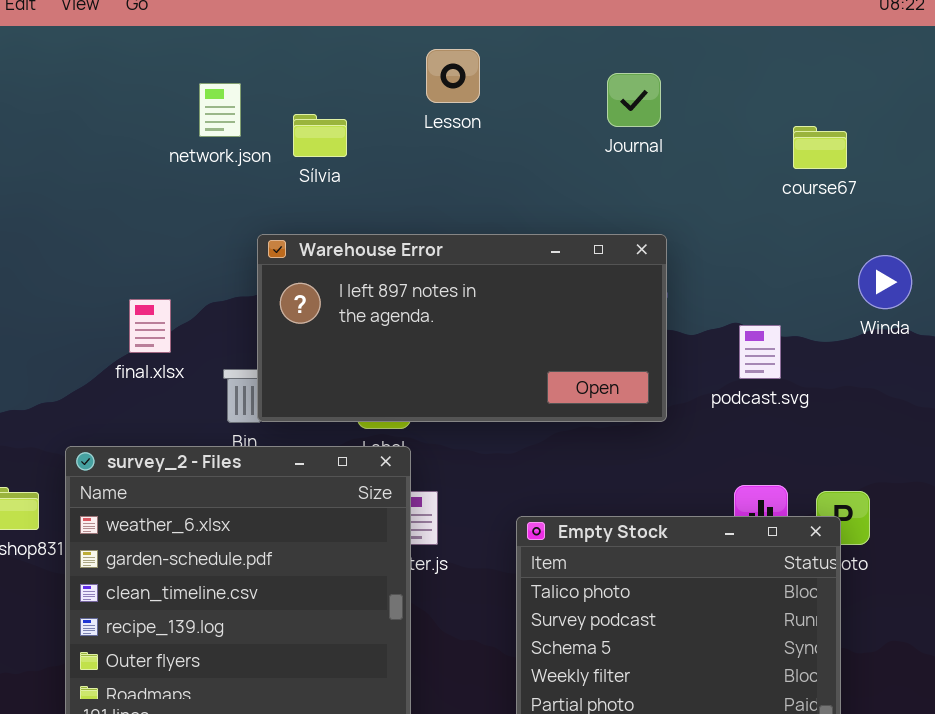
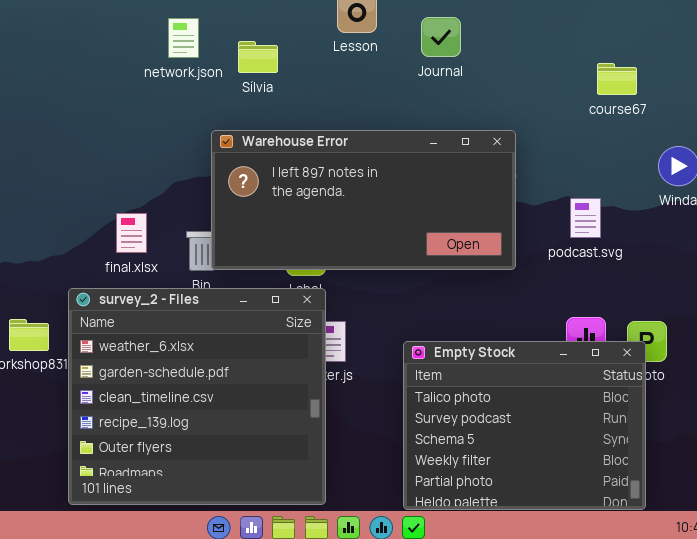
Journal: [607,73,661,127] -> [421,17,461,57], moved
course67: [793,126,847,169] -> [597,63,637,95], moved
final.xlsx: [129,299,171,353] -> [116,213,147,253], moved

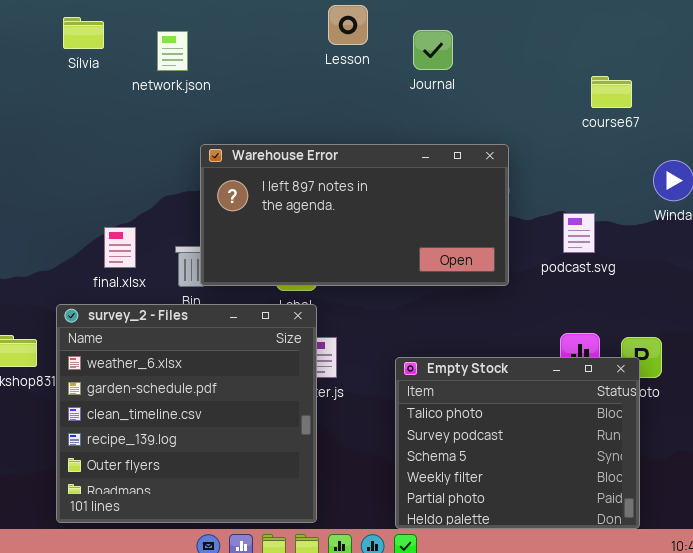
Sílvia: [238,41,278,73] -> [63,17,104,49], moved

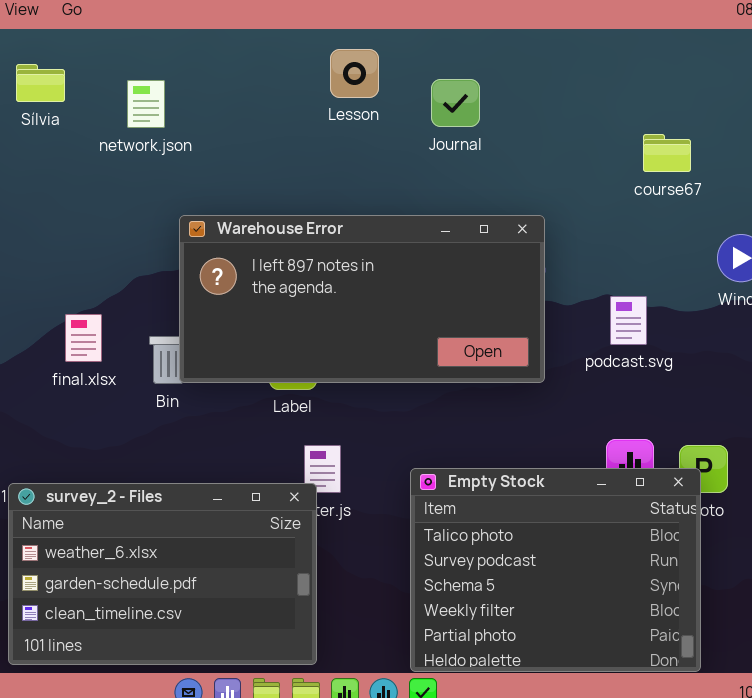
survey_2 - Files: [56,304,317,523] -> [8,483,317,665], resized

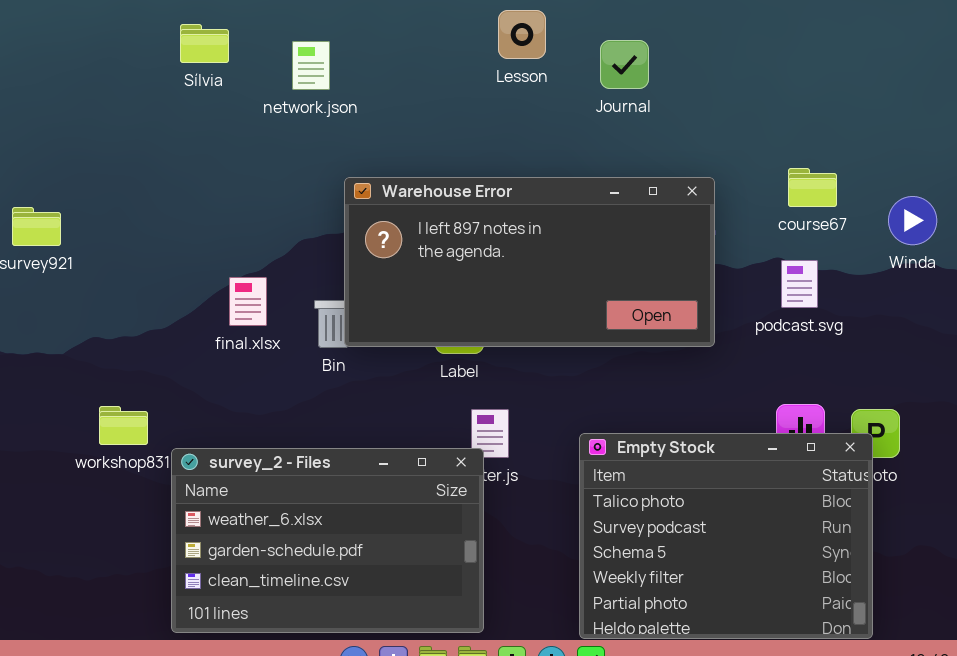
course67: [643,134,691,172] -> [788,168,837,207], moved

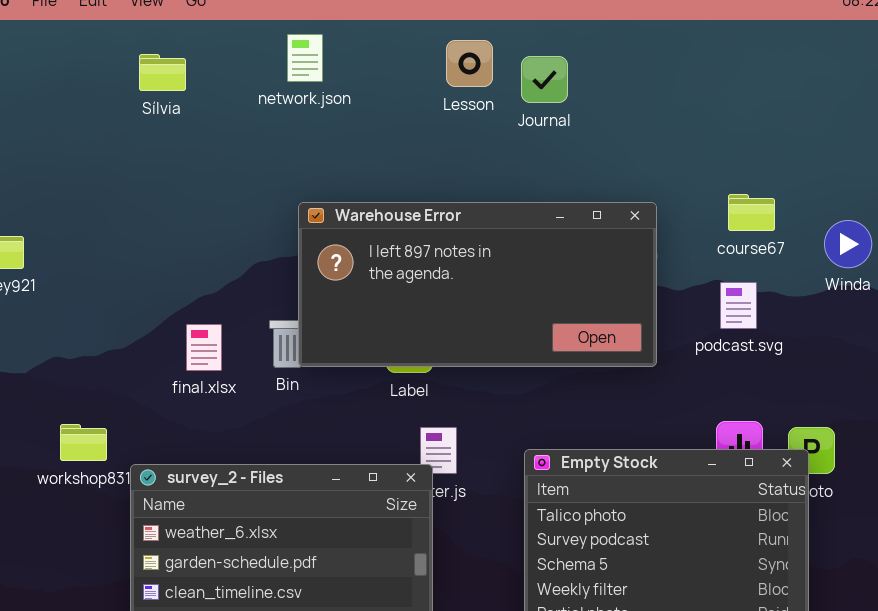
Journal: [600,40,649,89] -> [521,56,568,103], moved
network.json: [292,41,330,90] -> [287,34,323,82], moved
final.xlsx: [229,277,267,326] -> [186,324,222,371], moved

